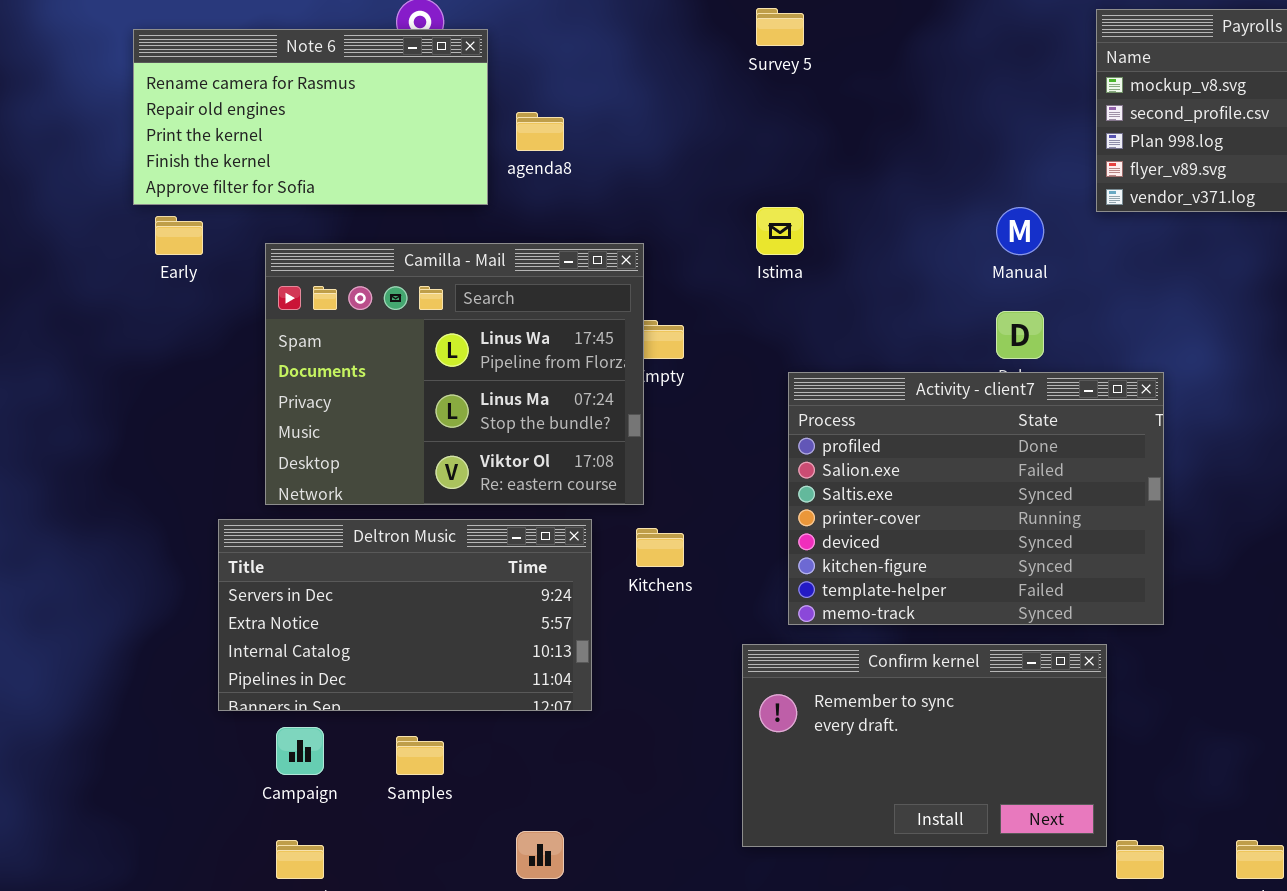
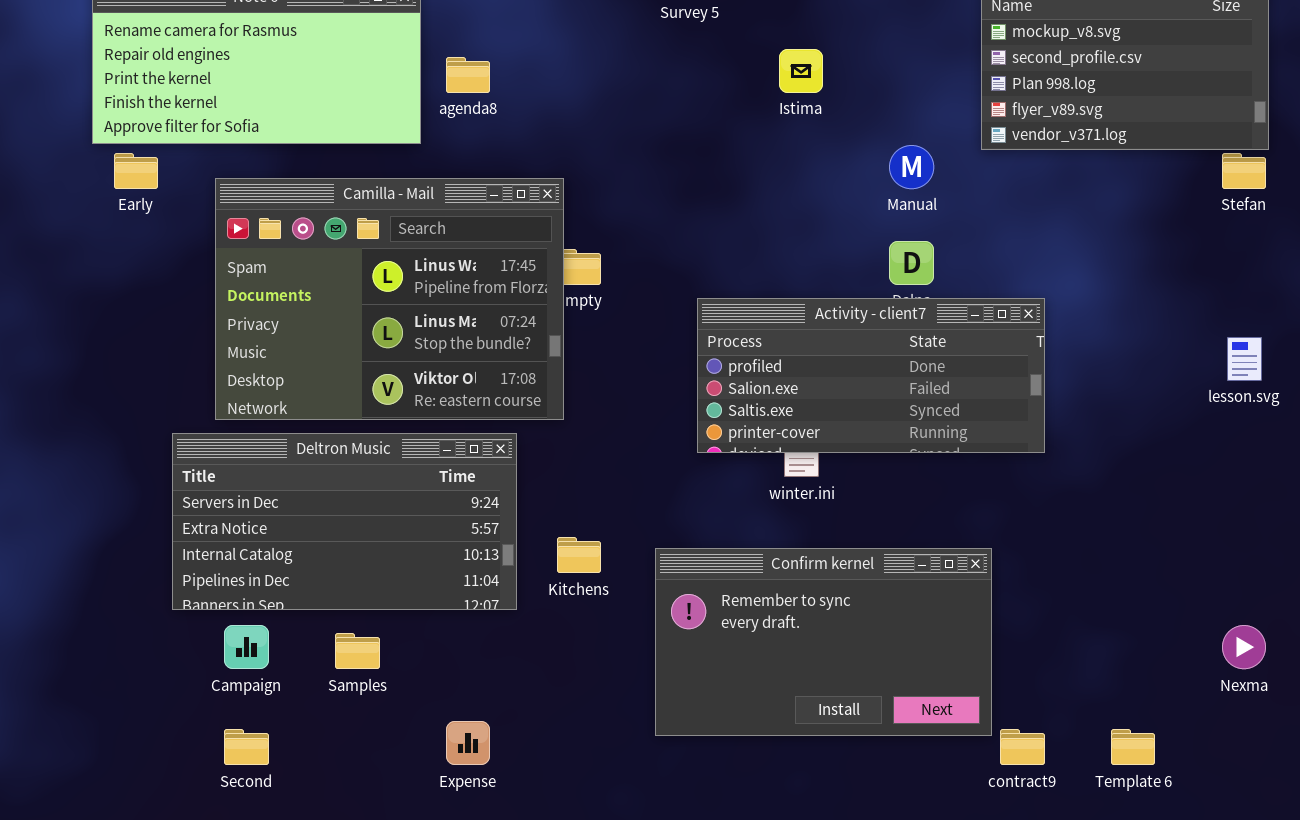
Istima: [756,207,804,255] -> [779,49,823,93], moved
Activity - client7: [788,372,1164,625] -> [697,298,1045,453], resized
Kitchens: [636,528,684,567] -> [557,537,601,573], moved

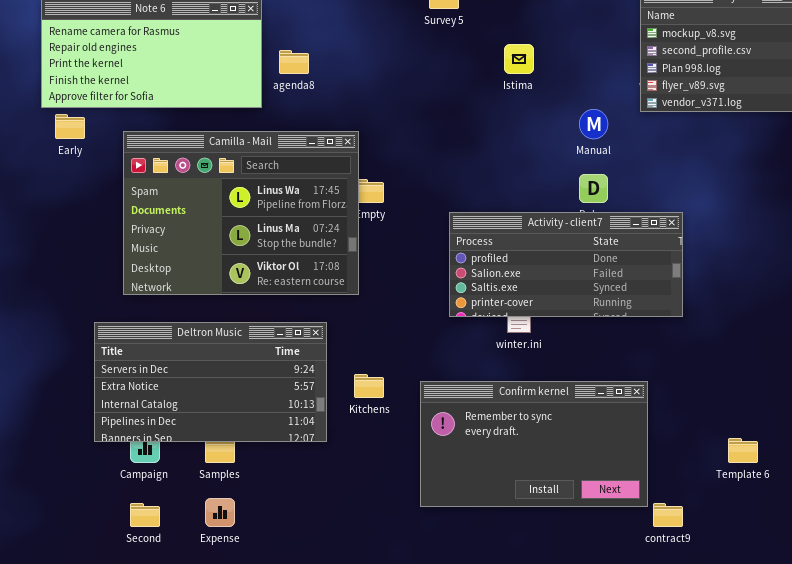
Deltron Music: [172,433,517,610] -> [94,322,327,442], moved
Expense: [446,721,490,765] -> [205,498,235,527], moved
Template 6: [1111,729,1155,765] -> [728,438,758,463], moved

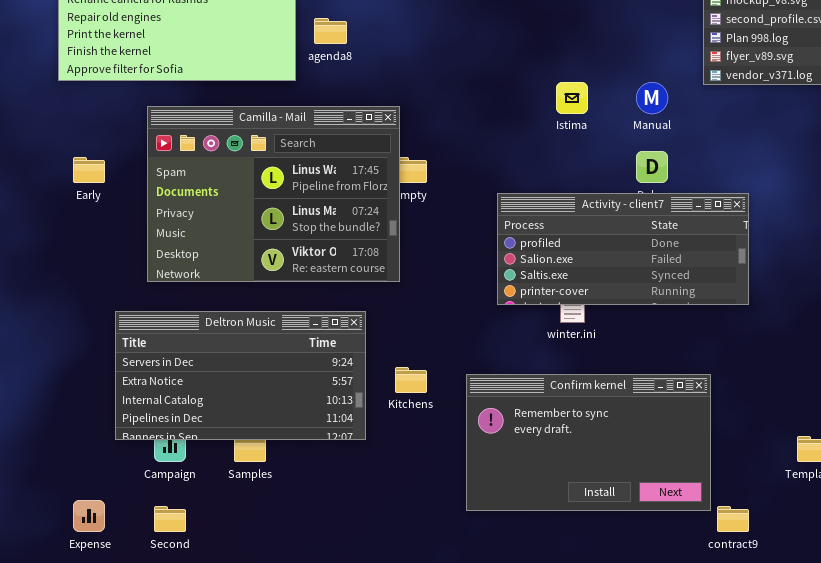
Istima: [504,44,534,74] -> [556,82,588,114], moved
Early: [55,114,85,139] -> [73,157,105,183], moved
Expense: [205,498,235,527] -> [73,500,105,532], moved

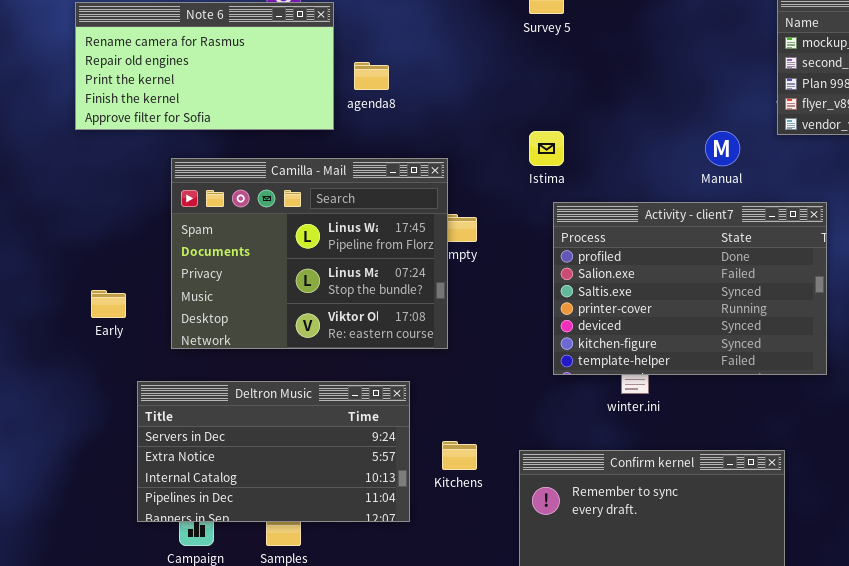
Istima: [556,82,588,114] -> [529,131,564,166], moved
Early: [73,157,105,183] -> [91,290,126,318], moved
Activity - client7: [497,193,749,305] -> [553,202,827,375], resized

